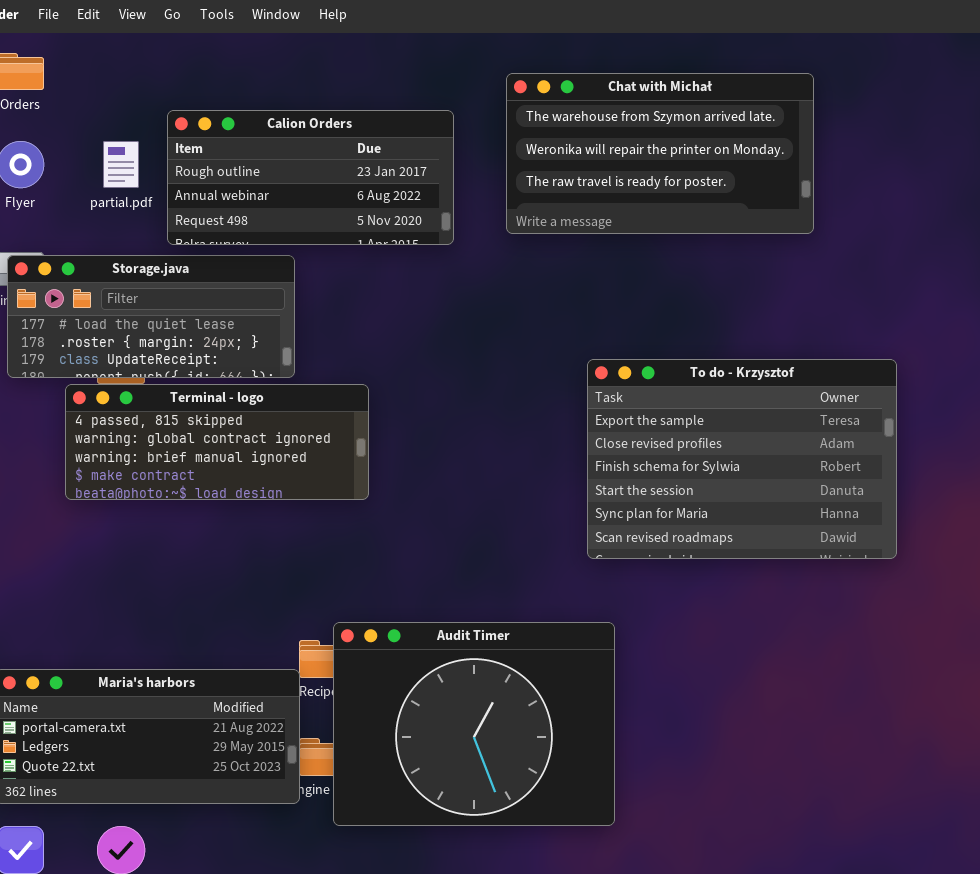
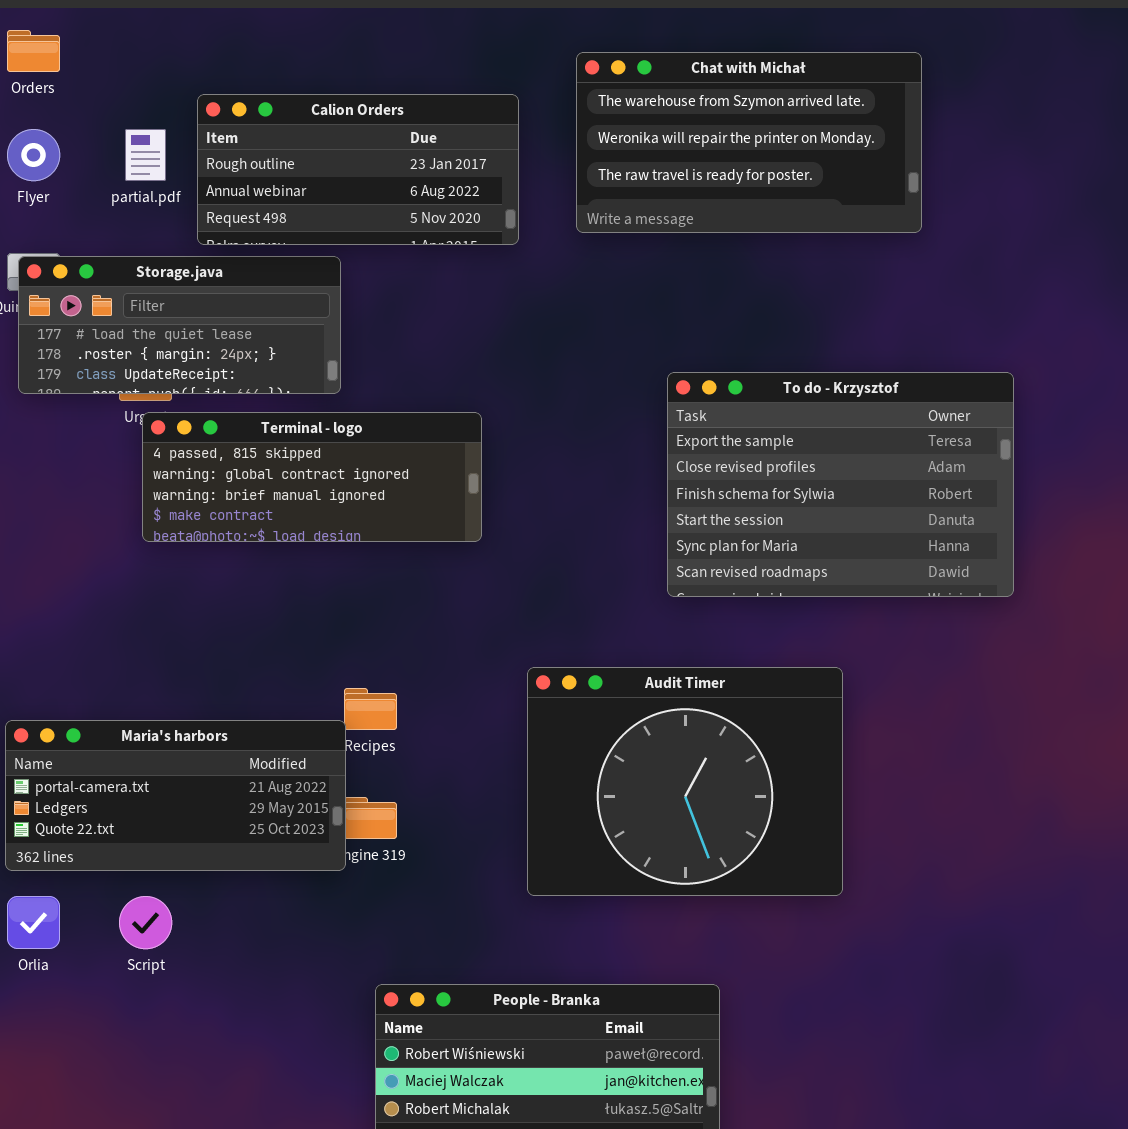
Terminal - logo: [65,384,369,500] -> [142,412,482,542], moved
Audit Timer: [333,622,615,826] -> [527,667,843,896], moved

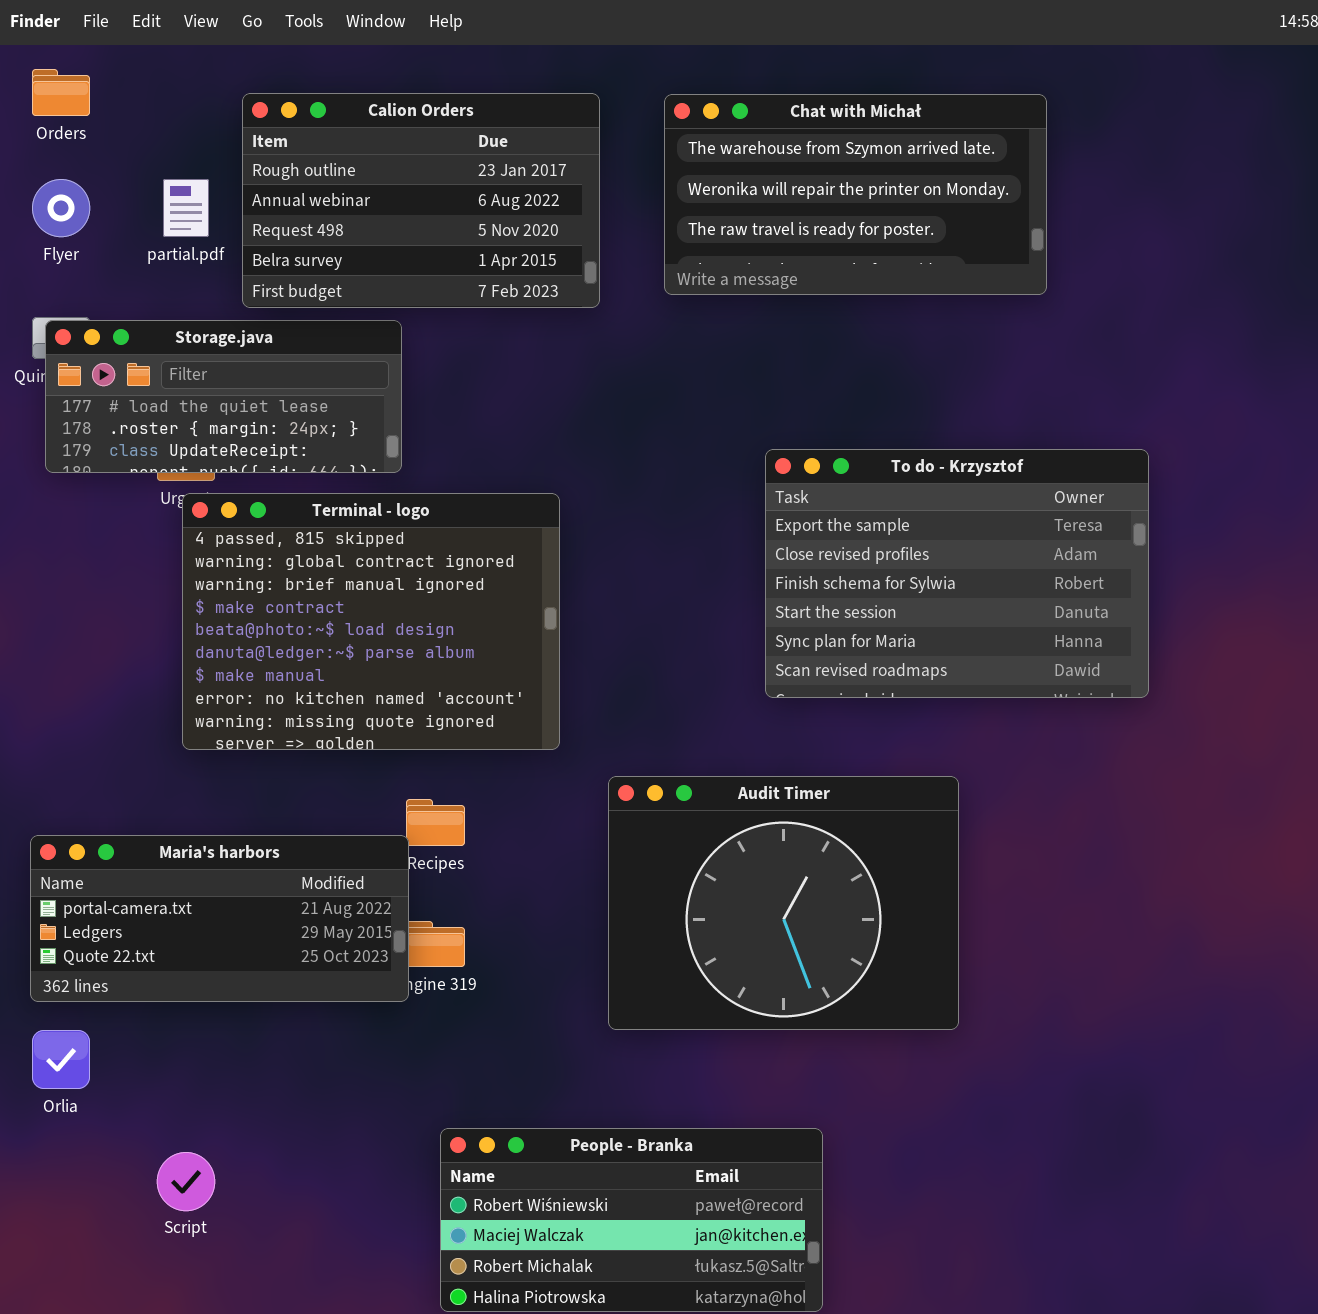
Calion Orders: [197,94,519,245] -> [242,93,600,308], resized
Terminal - logo: [142,412,482,542] -> [182,493,560,750], resized
Script: [119,896,172,949] -> [157,1152,215,1211], moved

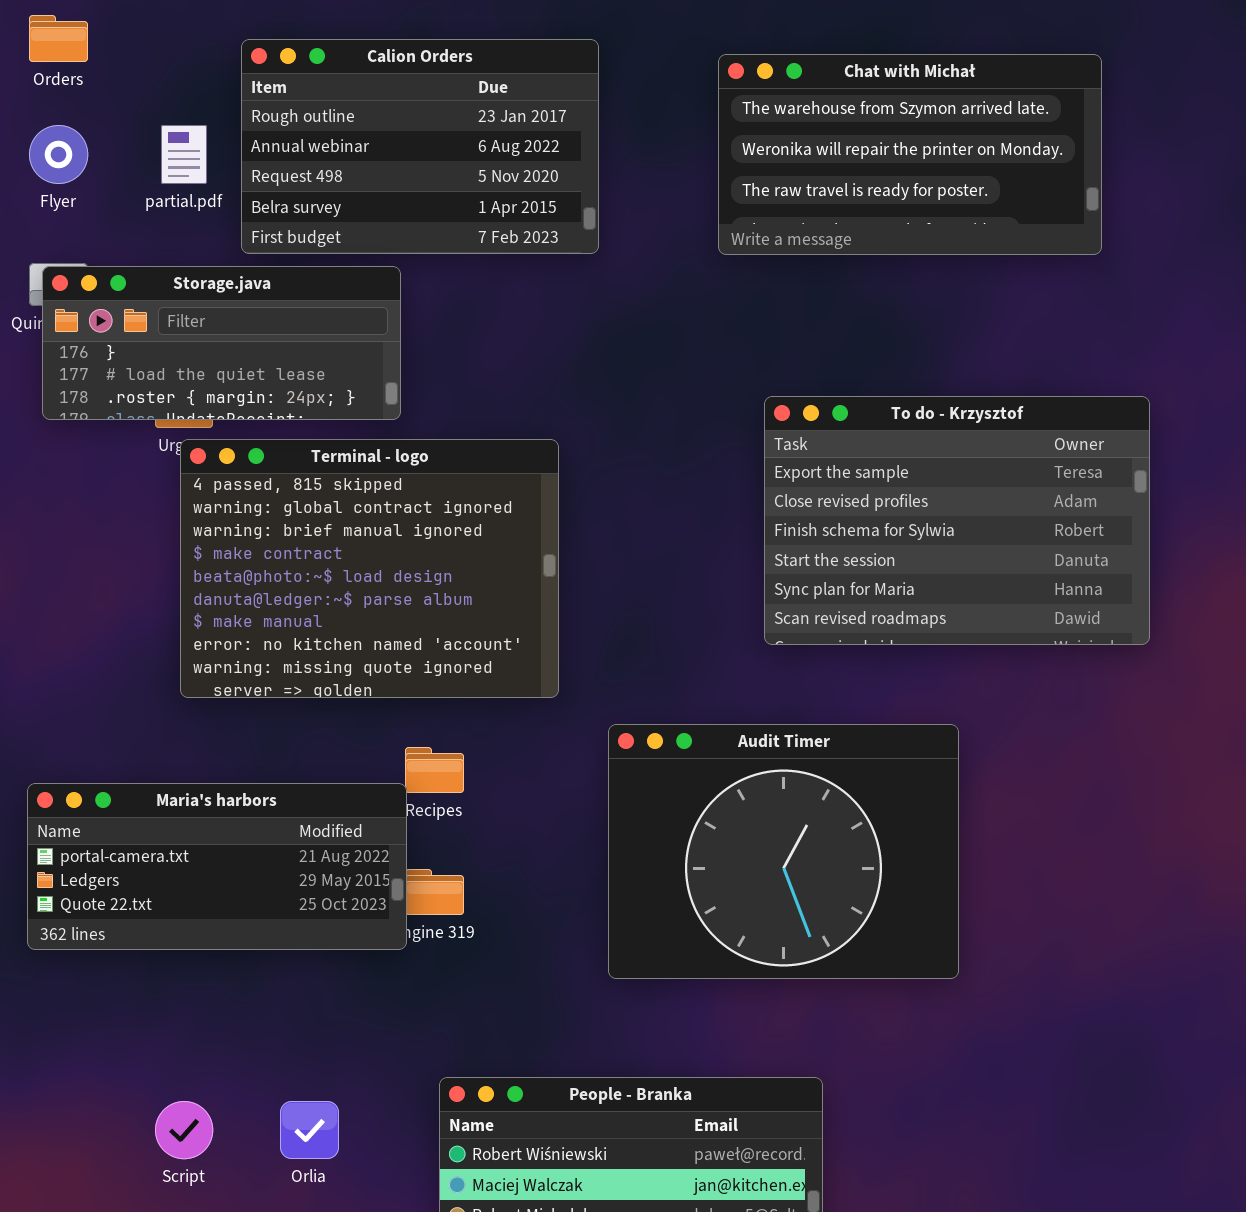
Chat with Michał: [664,94,1047,295] -> [718,54,1102,255], moved
Storage.java: [45,320,402,473] -> [42,266,401,420], scrolled up 1 row
Orlia: [32,1030,90,1089] -> [280,1101,339,1159], moved

